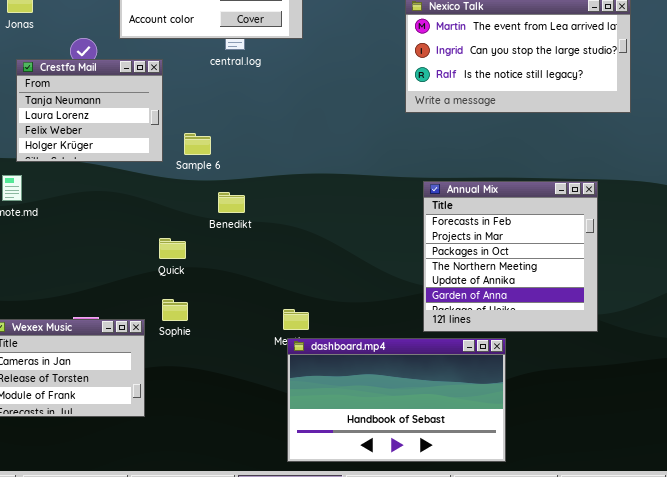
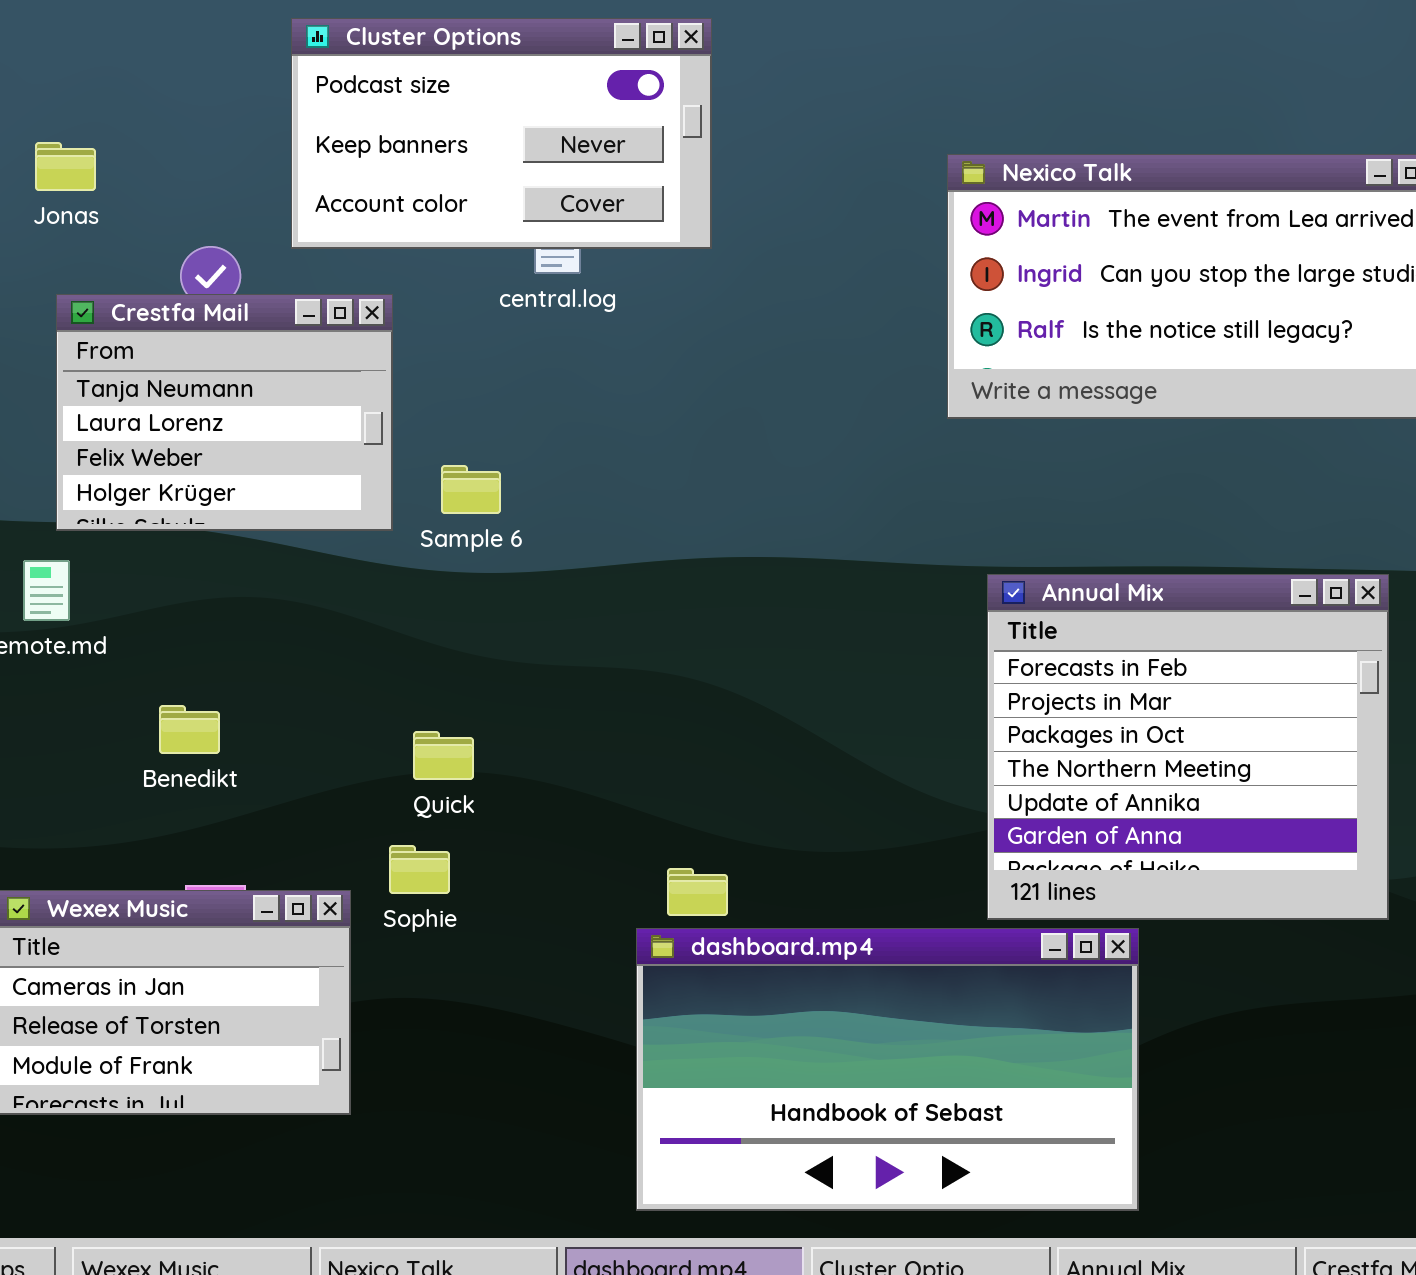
Benedikt: [218,192,245,213] -> [159,705,220,754], moved
Quick: [159,238,186,259] -> [413,731,474,780], moved
dashboard.mp4: [287,338,506,462] -> [636,928,1139,1211], moved

